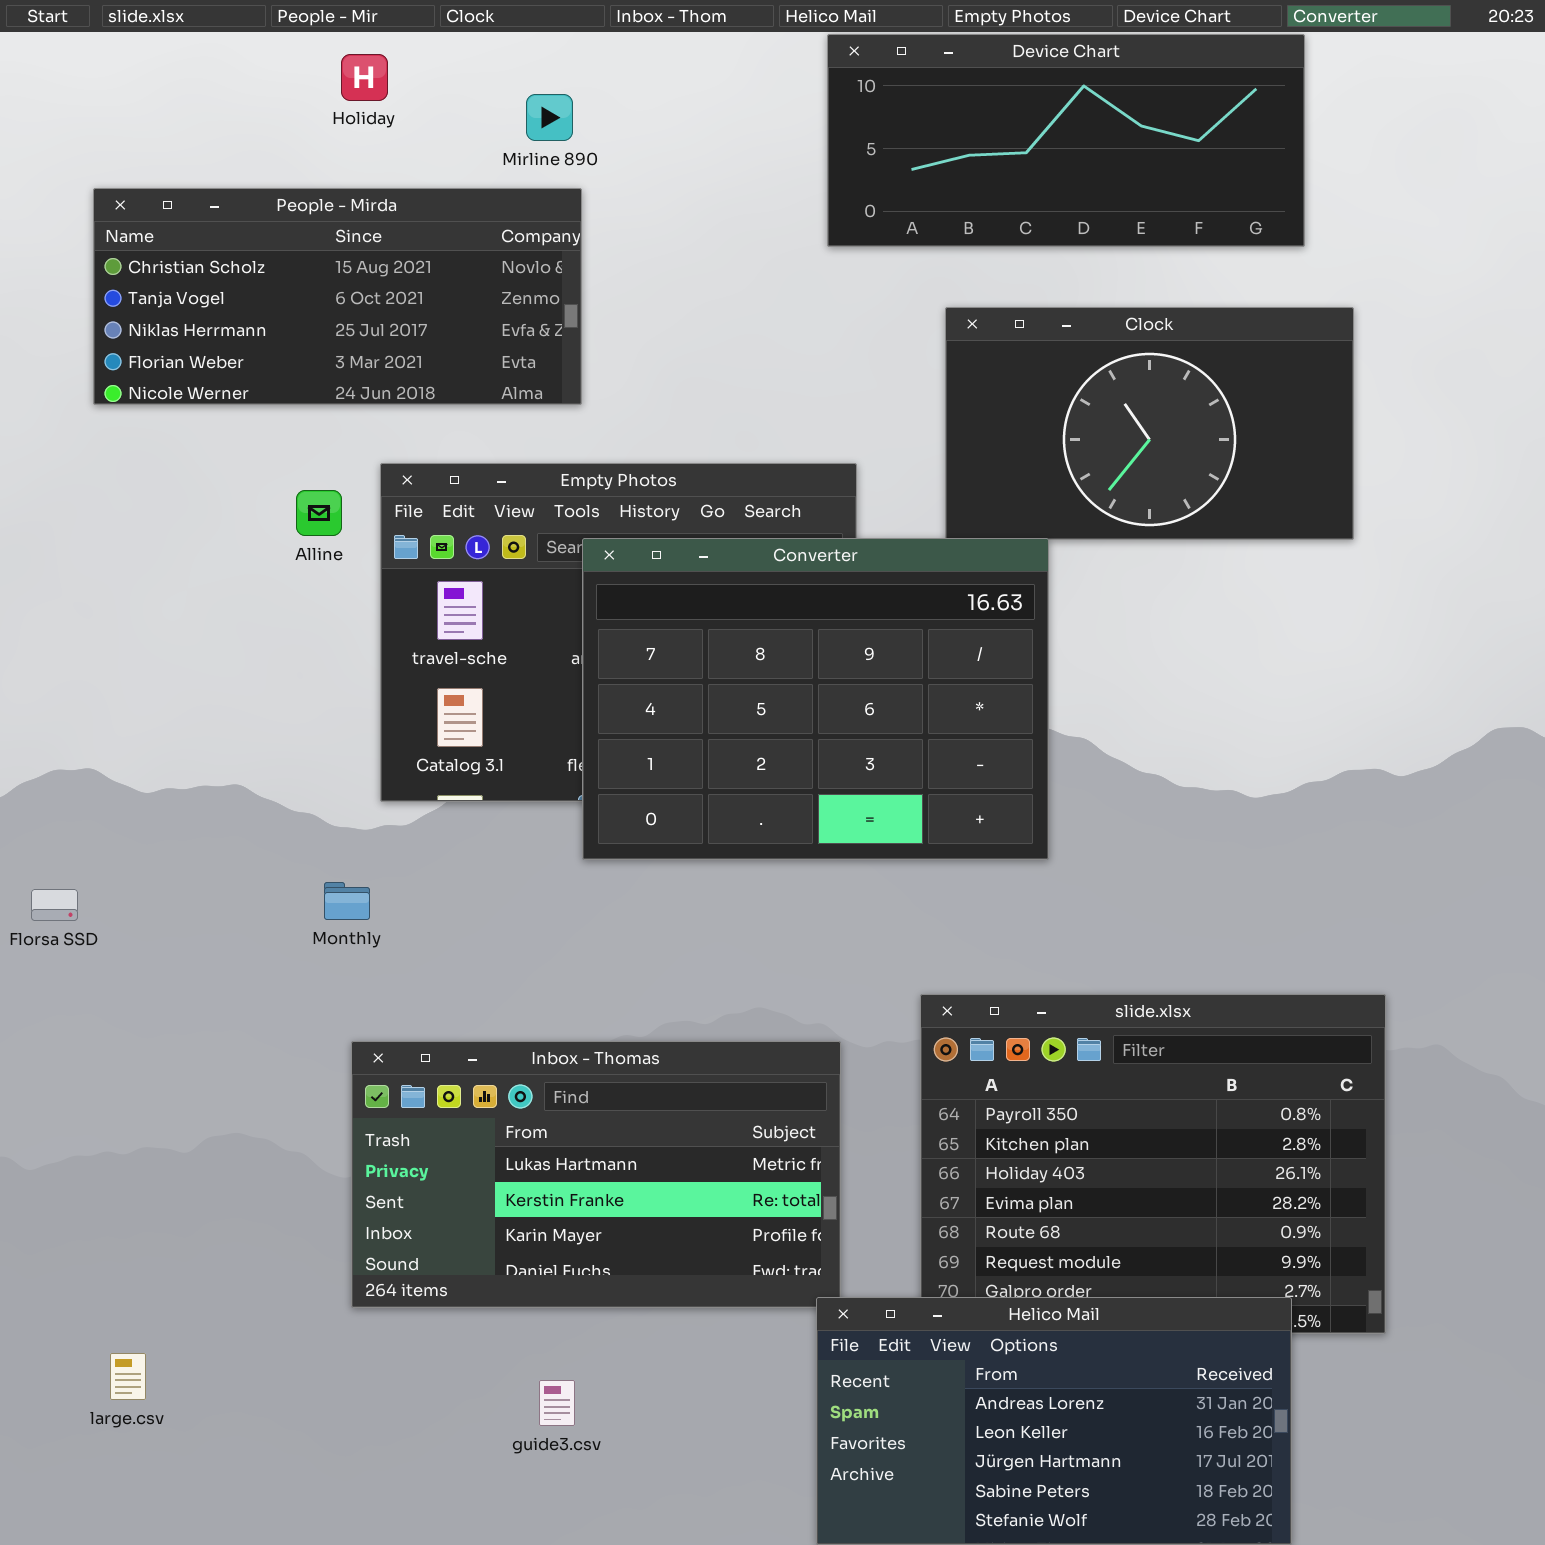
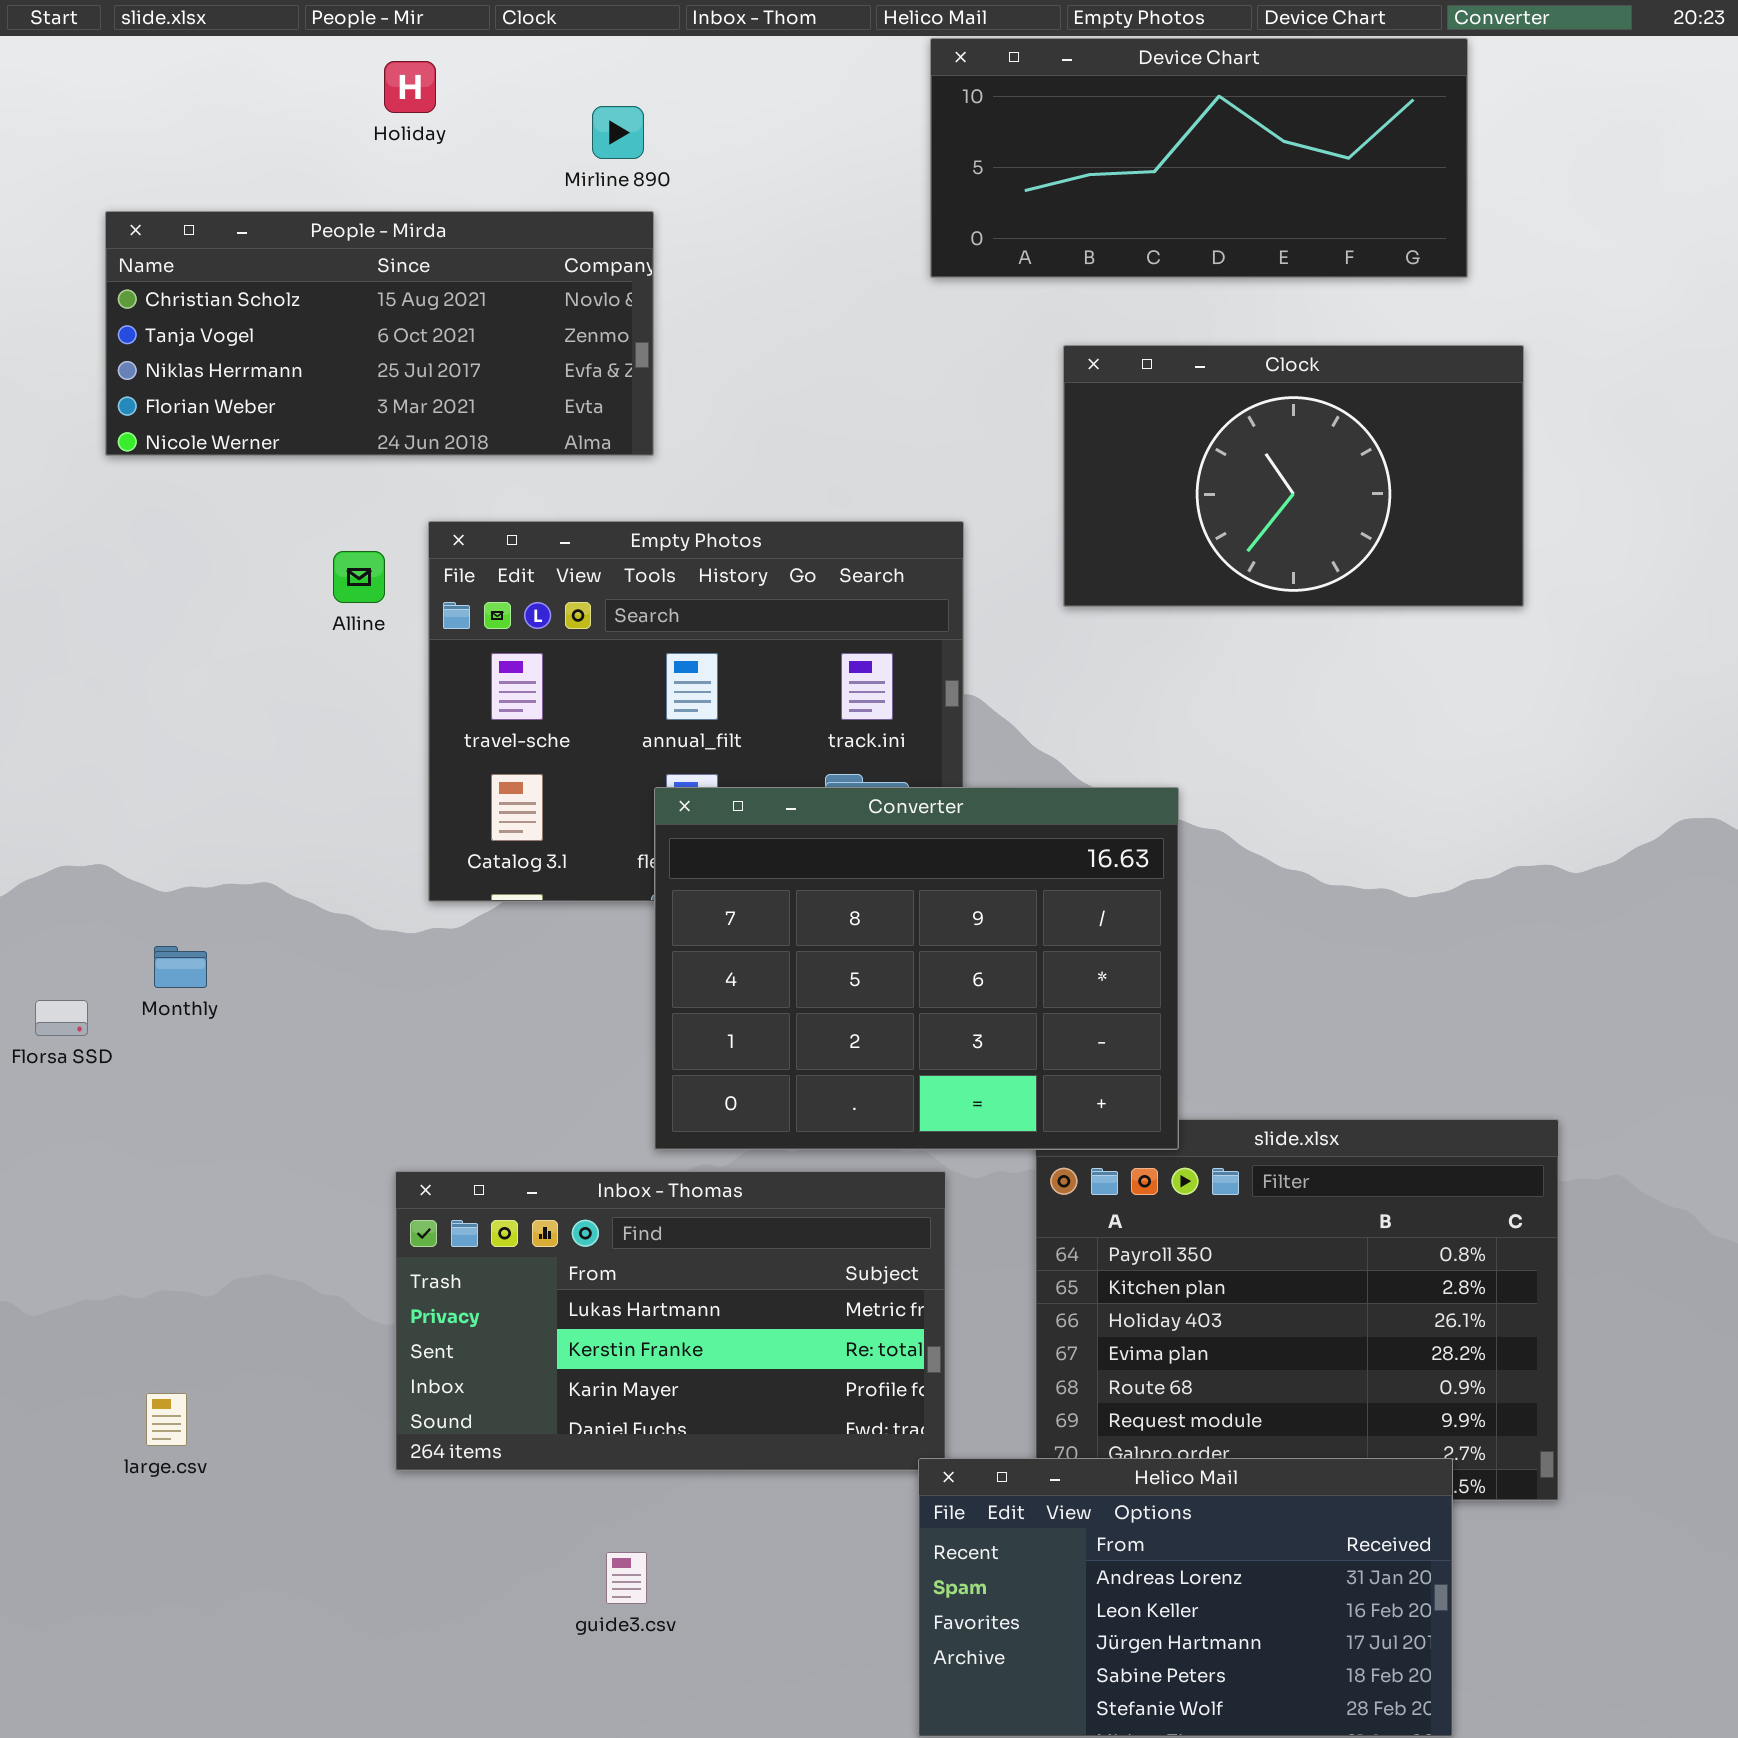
Converter: [582,538,1049,860] -> [654,787,1179,1150], moved
Monthly: [324,882,370,920] -> [154,946,207,988], moved
large.csv: [110,1353,146,1400] -> [146,1393,187,1446], moved

